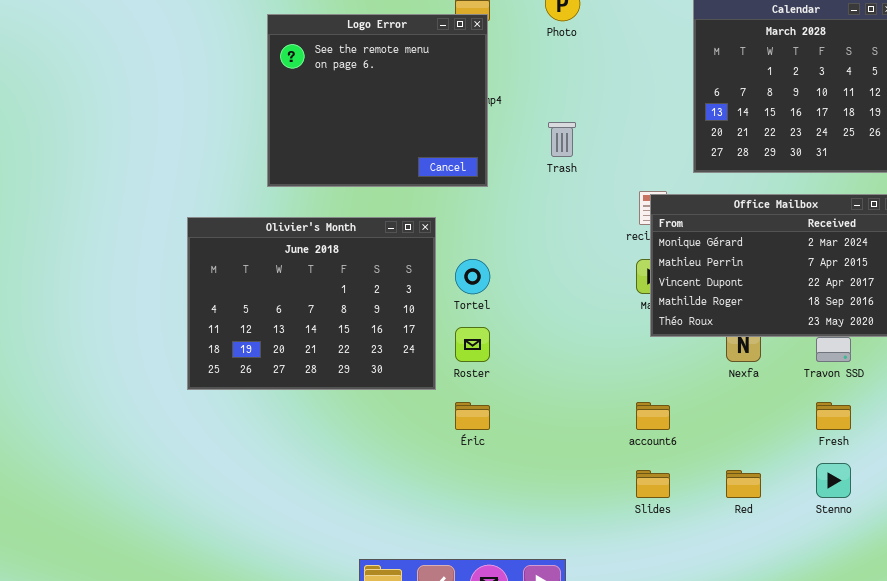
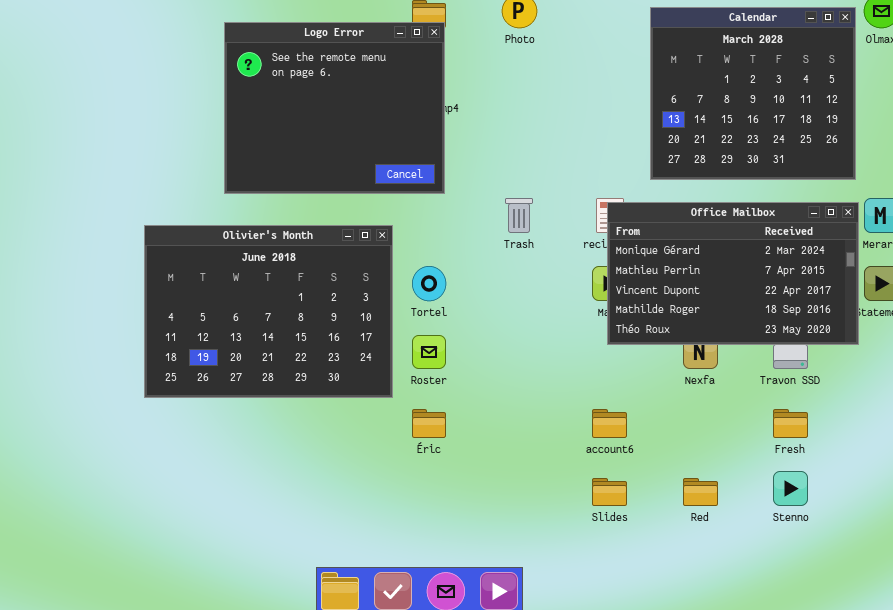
Trash: [548,122,576,157] -> [505,198,533,233], moved

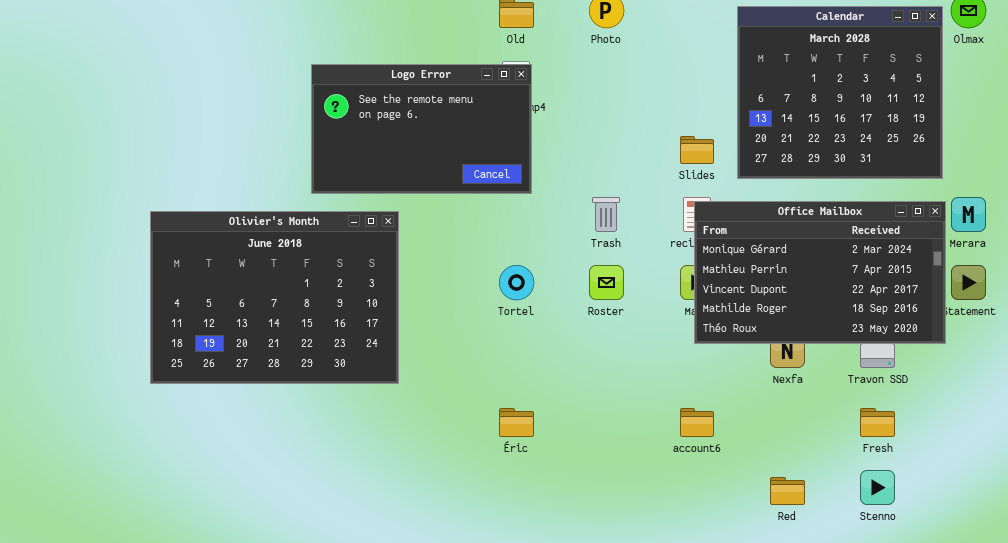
Logo Error: [224,22,445,194] -> [311,64,532,194], resized
Olivier's Month: [144,225,393,398] -> [150,211,399,384], moved
Roster: [412,335,446,369] -> [589,265,624,300], moved
Slides: [592,478,627,506] -> [680,136,714,164], moved

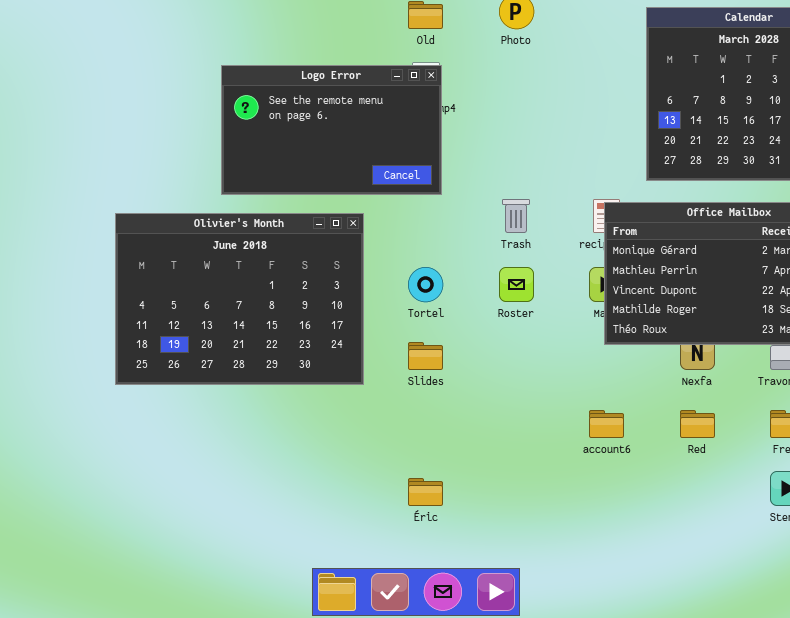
Slides: [680,136,714,164] -> [408,342,443,370], moved
Olivier's Month: [150,211,399,384] -> [115,213,364,385], moved
Éric: [499,408,534,437] -> [408,478,443,506], moved
Red: [770,477,805,505] -> [680,410,715,438], moved

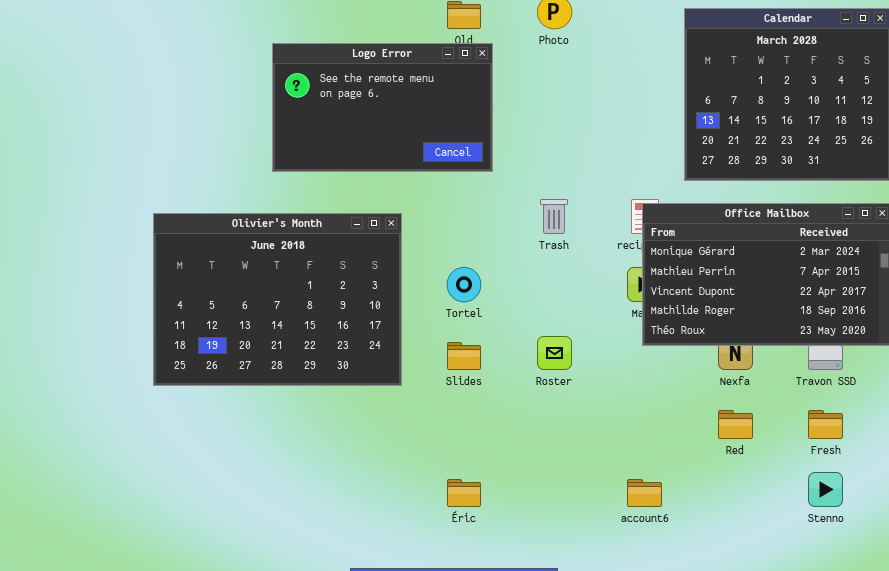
Logo Error: [221,65,442,195] -> [272,43,493,172], moved
Roster: [499,267,534,302] -> [537,336,572,370], moved
account6: [589,410,624,438] -> [627,479,662,507], moved

